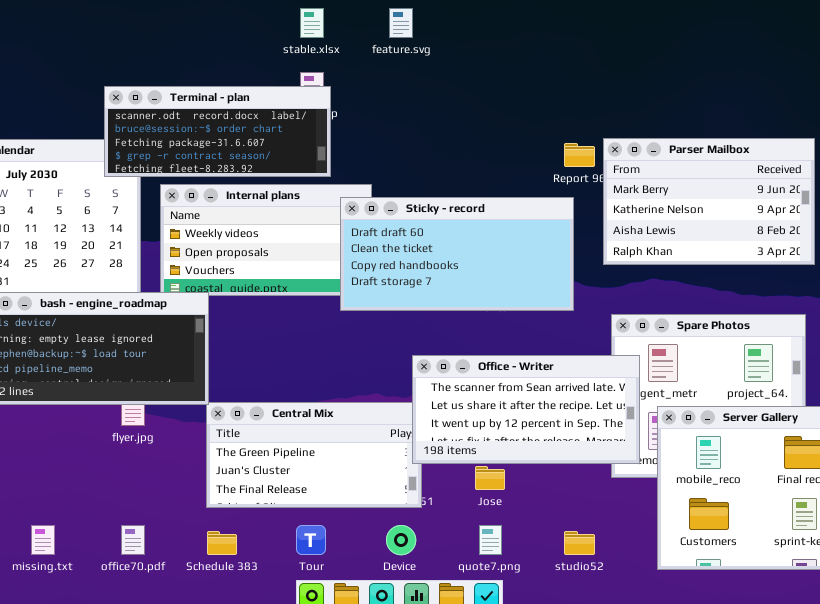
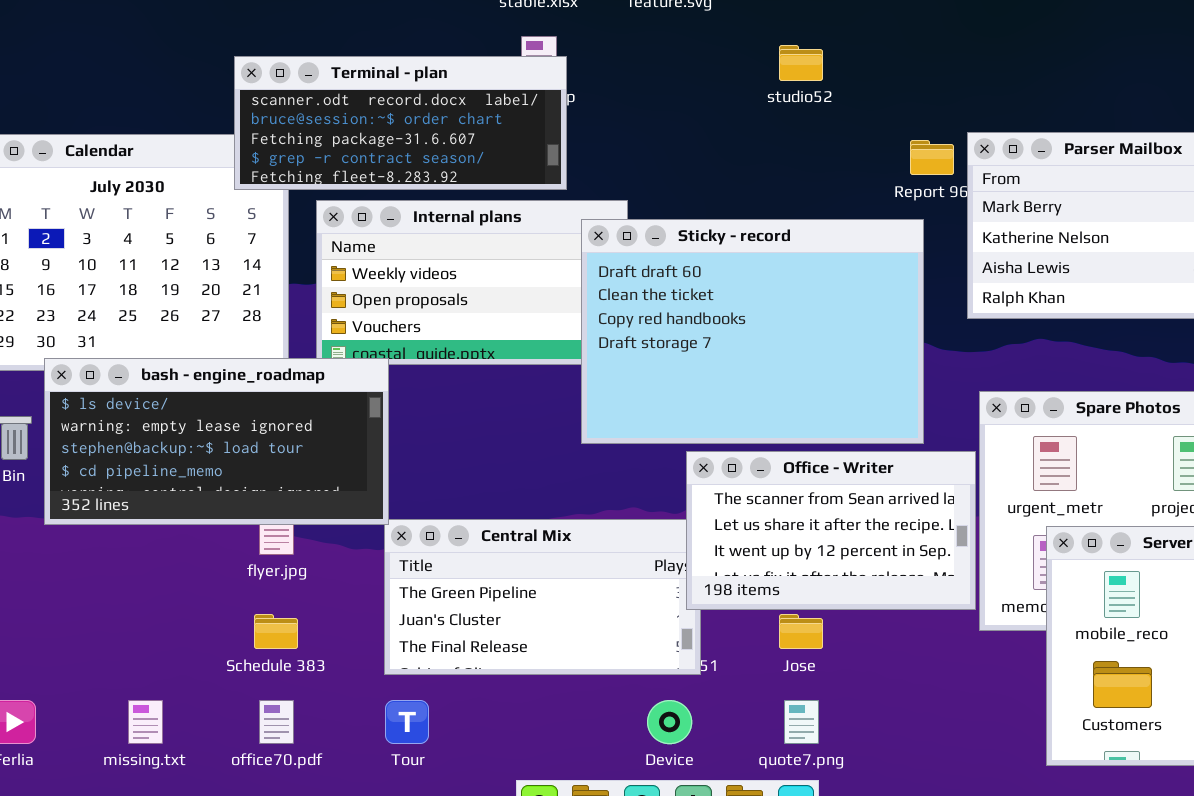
Sticky - record: [340,197,574,311] -> [581,219,924,444], resized
Office - Writer: [412,355,640,464] -> [686,451,976,610], resized
Tour: [296,525,326,555] -> [385,700,429,744], moved
Schedule 383: [207,531,237,555] -> [254,614,298,649], moved
studio52: [564,531,595,555] -> [779,45,823,81], moved

